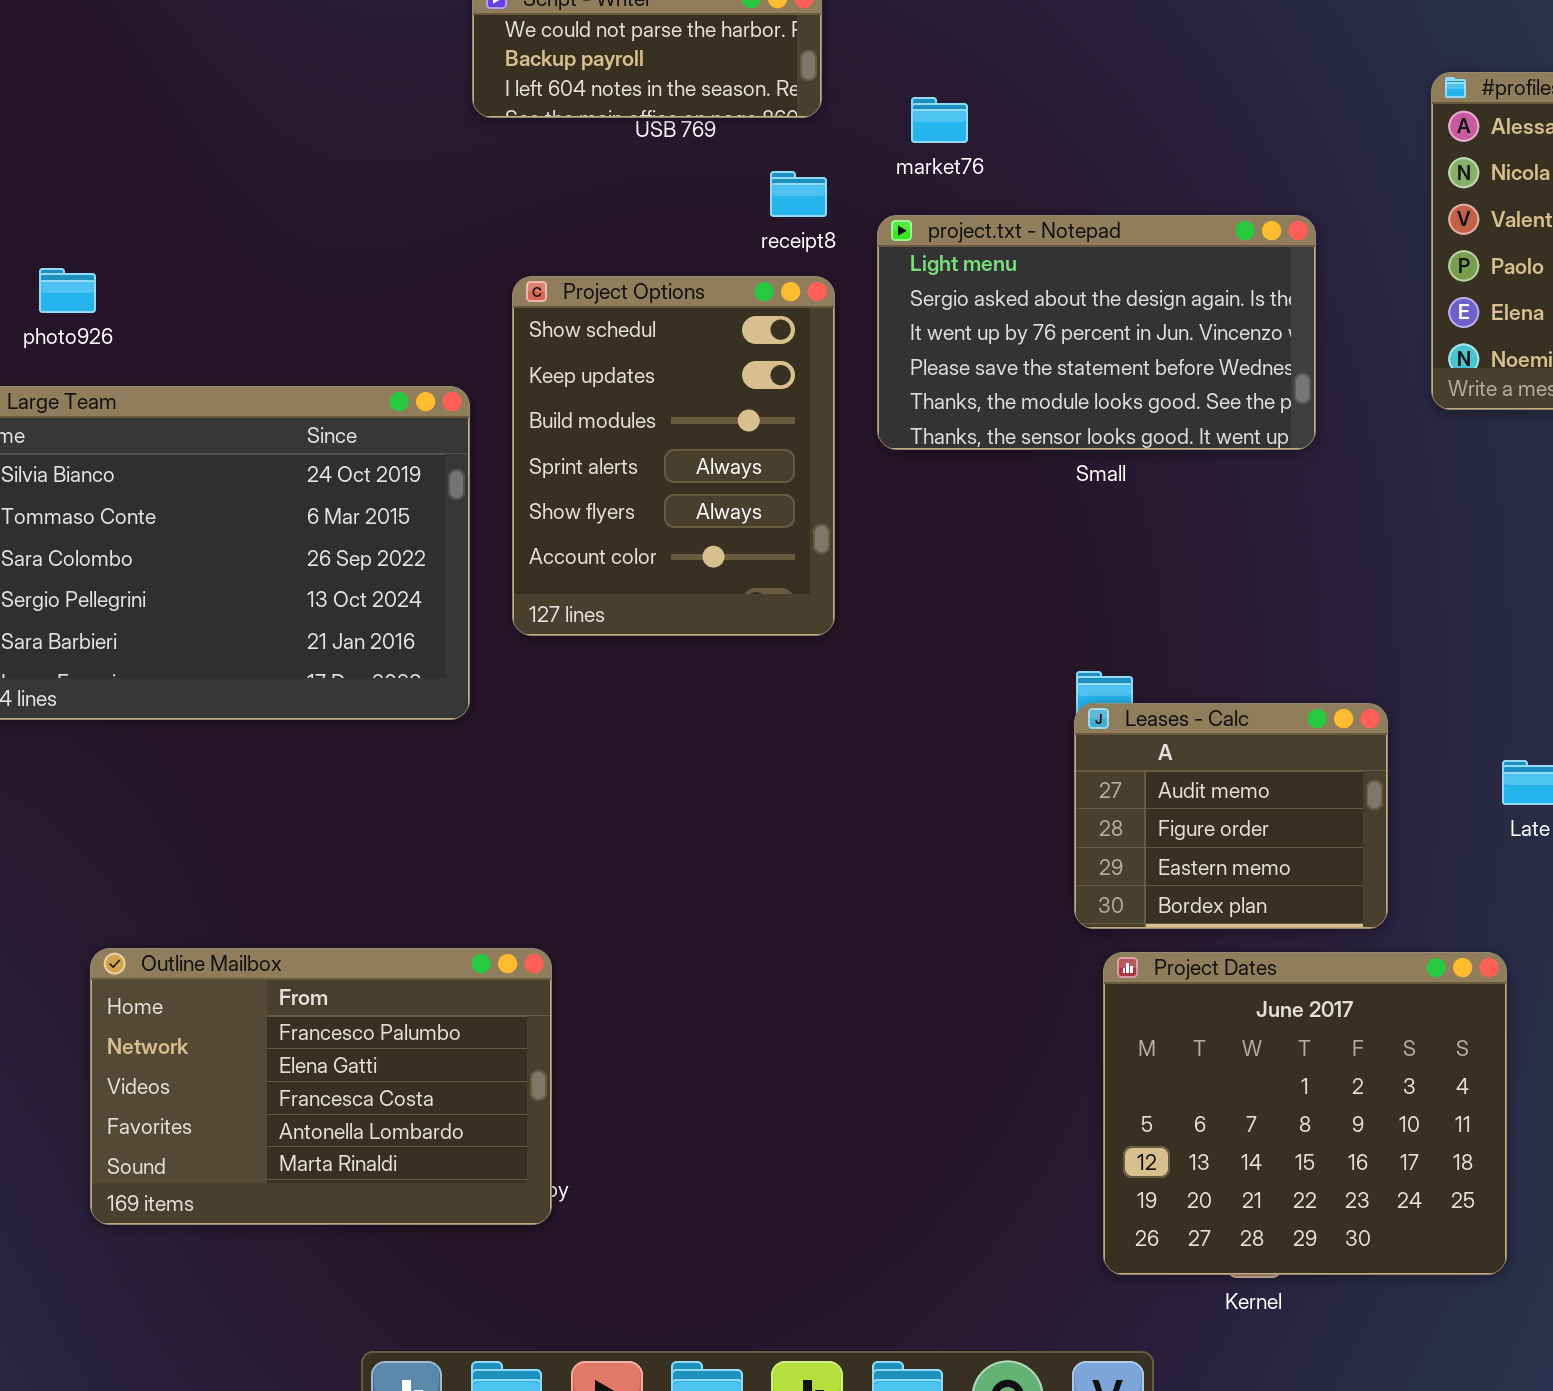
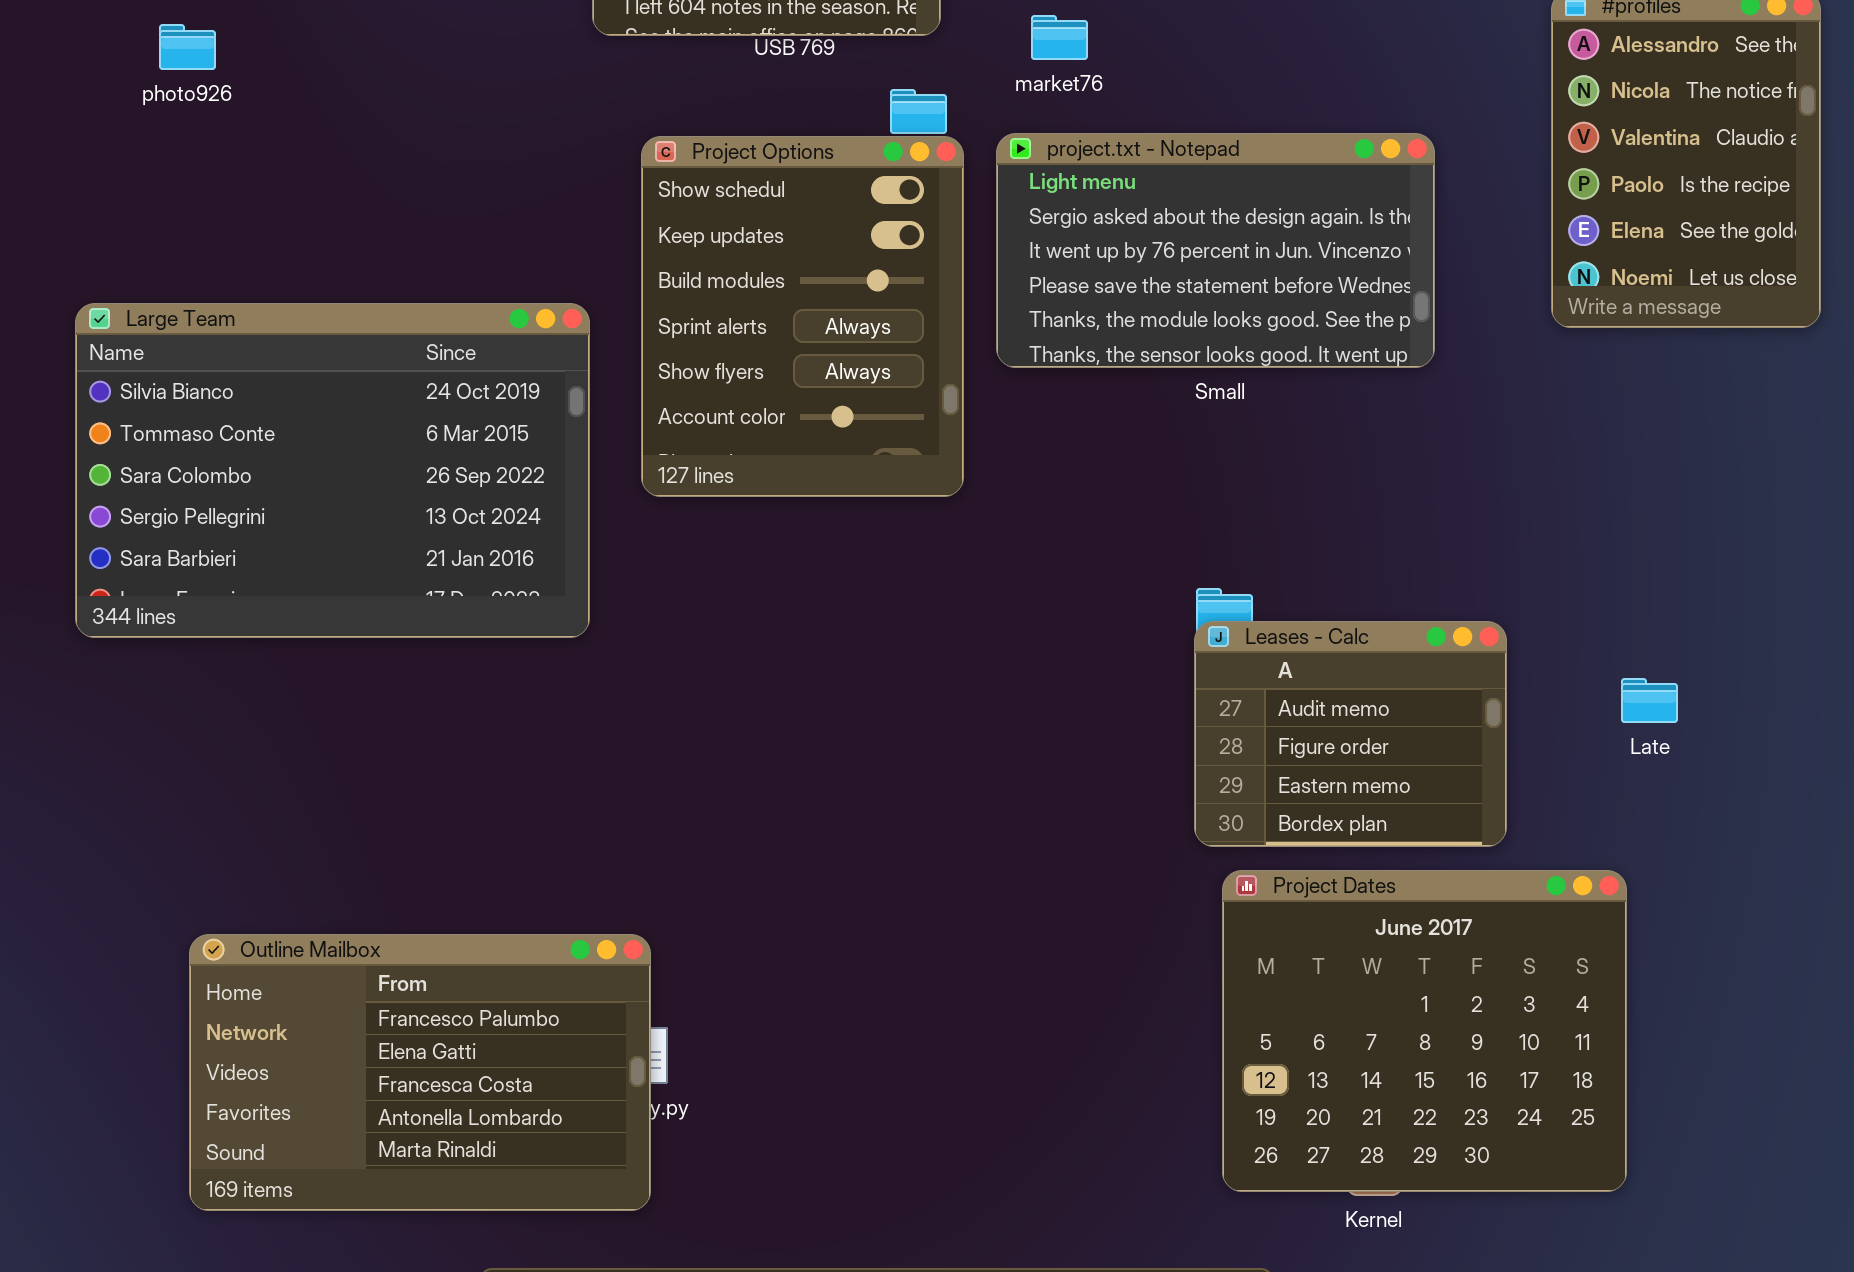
photo926: [39,268,96,313] -> [159,24,216,70], moved
Project Options: [512,276,835,636] -> [641,136,964,497], moved
Outline Mailbox: [90,948,552,1225] -> [189,934,651,1211], moved

